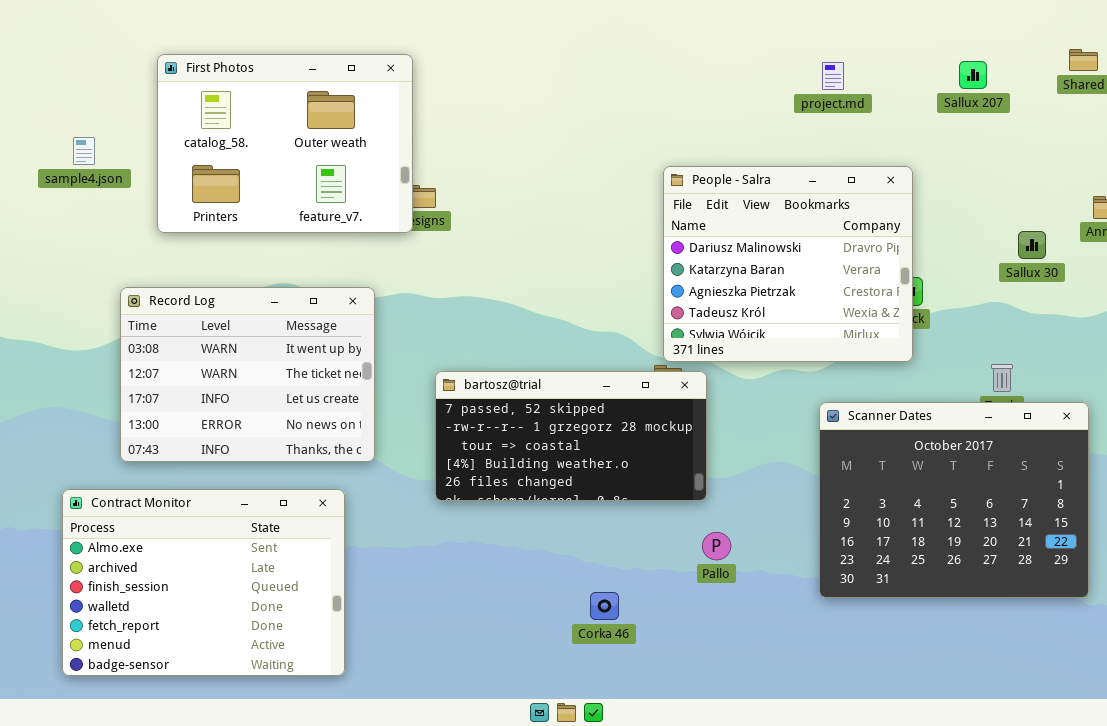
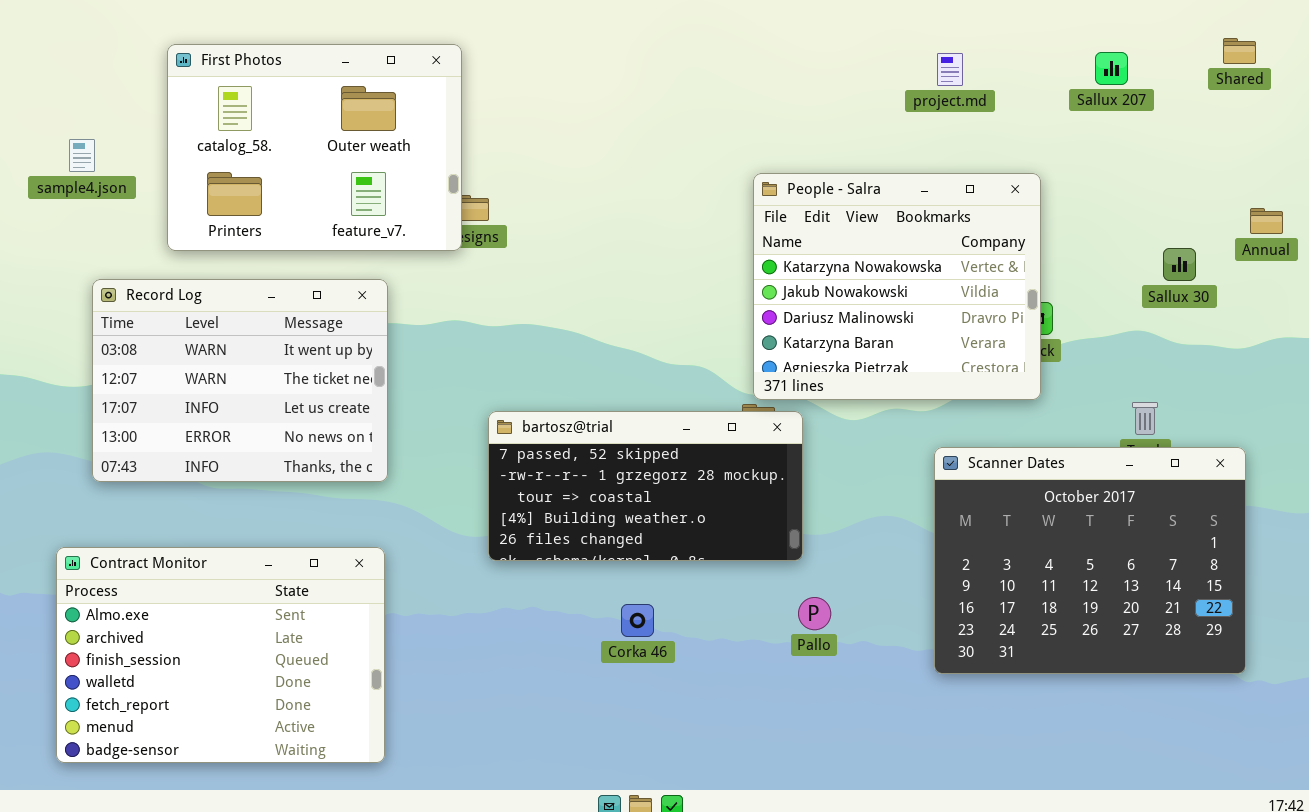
People - Salra: [663,166,913,362] -> [753,173,1041,400], scrolled up 2 rows
Record Log: [120,287,375,462] -> [92,279,388,482], moved
Corka 46: [590,592,619,620] -> [621,604,654,637], moved

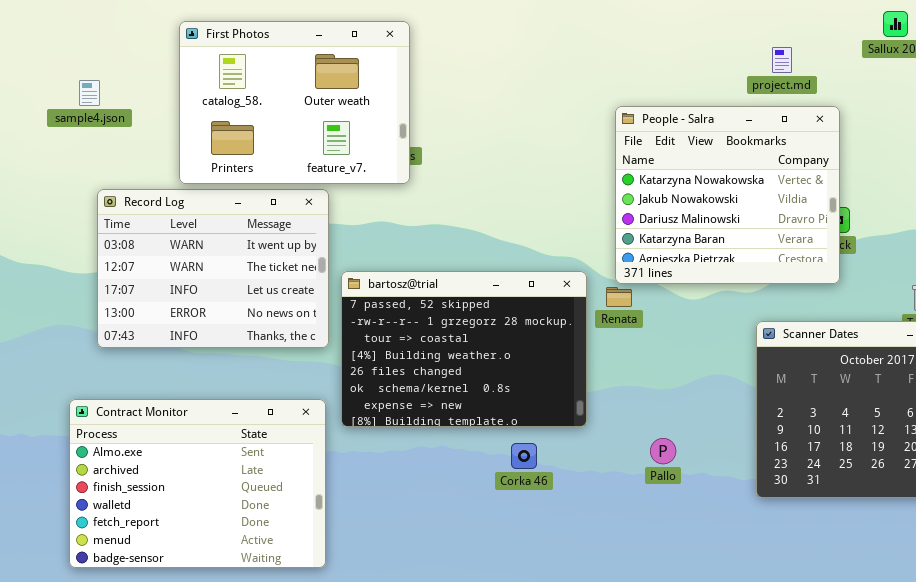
First Photos: [167,44,462,251] -> [179,21,410,184], moved
project.md: [937,53,963,86] -> [772,47,792,73], moved
bartosz@trial: [488,411,803,561] -> [341,271,587,427], moved, resized

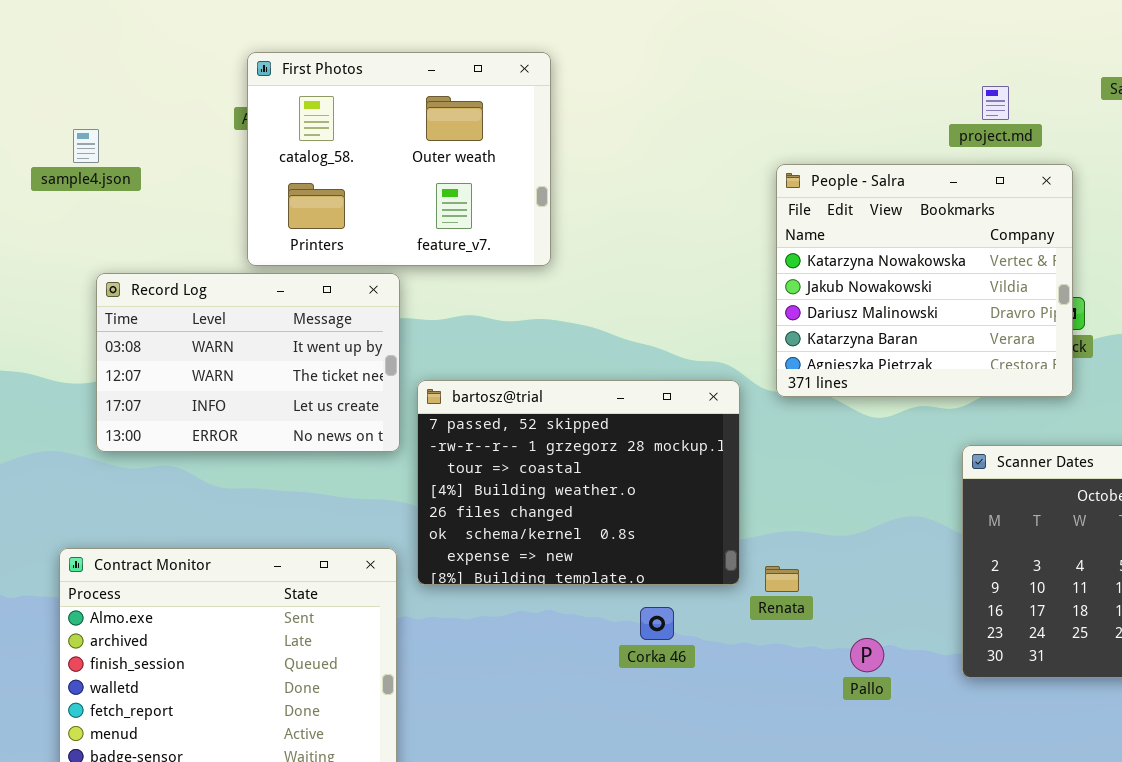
First Photos: [179,21,410,184] -> [247,52,551,266], moved
Record Log: [97,189,329,348] -> [96,273,400,452], resized
Renata: [606,287,632,307] -> [765,566,799,592], moved
Pallo: [650,438,676,464] -> [850,638,884,672], moved

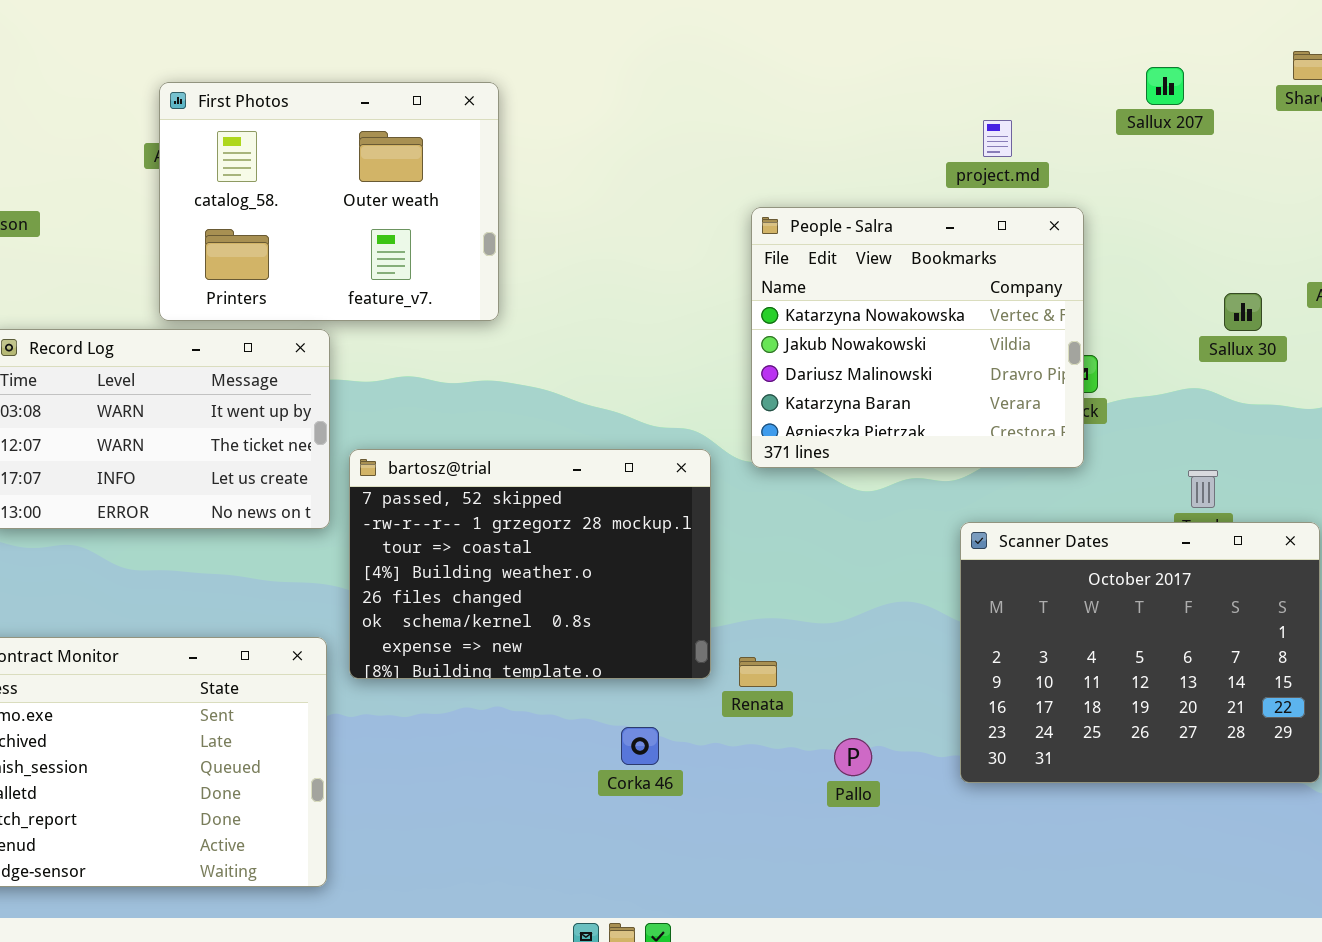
Corka 46: [640,607,674,640] -> [621,727,659,765], moved

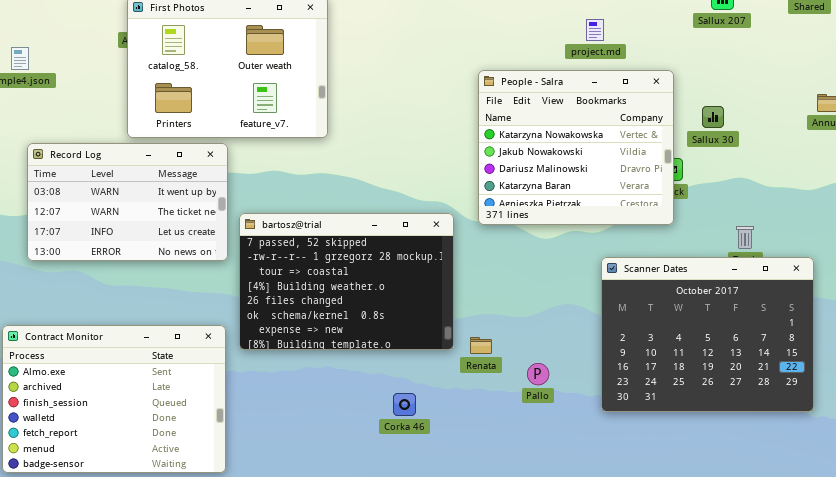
project.md: [983,120,1012,157] -> [586,19,604,41], moved
Sallux 30: [1224,293,1262,331] -> [702,106,724,128], moved
Corka 46: [621,727,659,765] -> [393,393,416,416], moved
Pallo: [834,738,872,776] -> [527,363,549,385], moved

